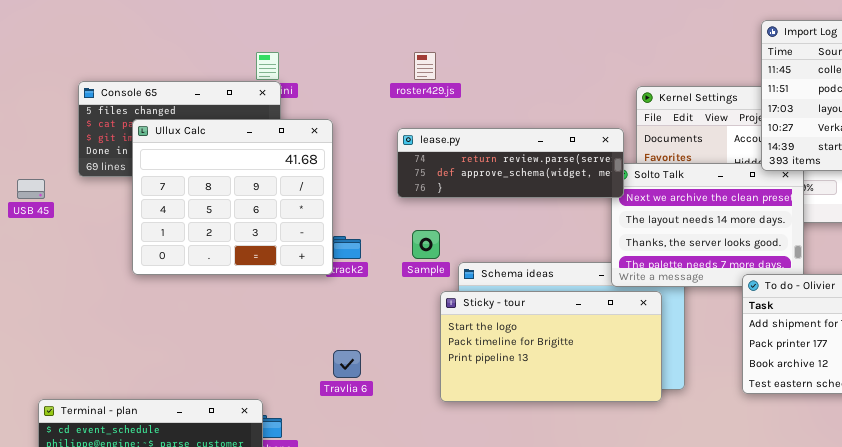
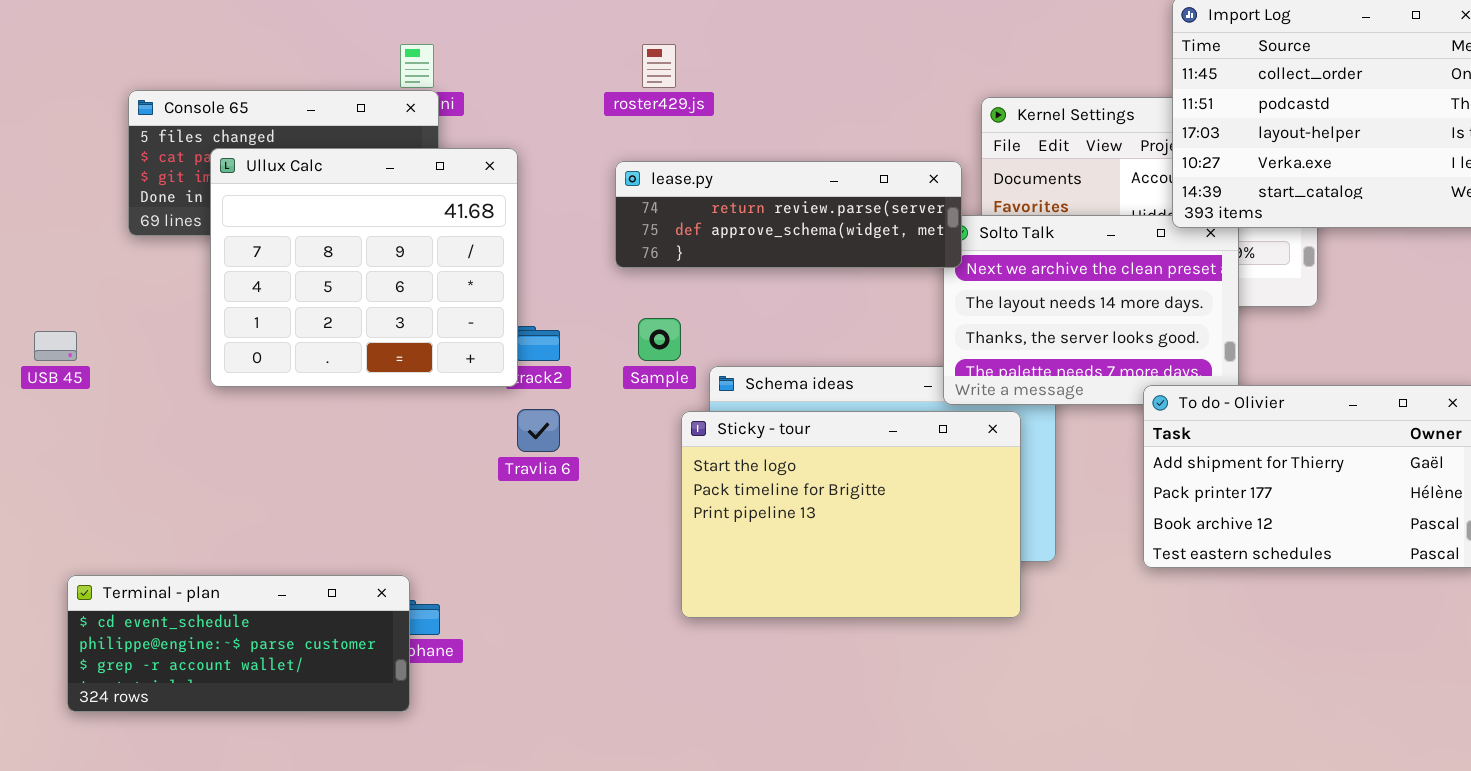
USB 45: [17,179,45,199] -> [34,331,77,361], moved
Sticky - tour: [440,291,662,402] -> [681,411,1021,618], resized
Travlia 6: [333,350,361,378] -> [517,409,560,452], moved

